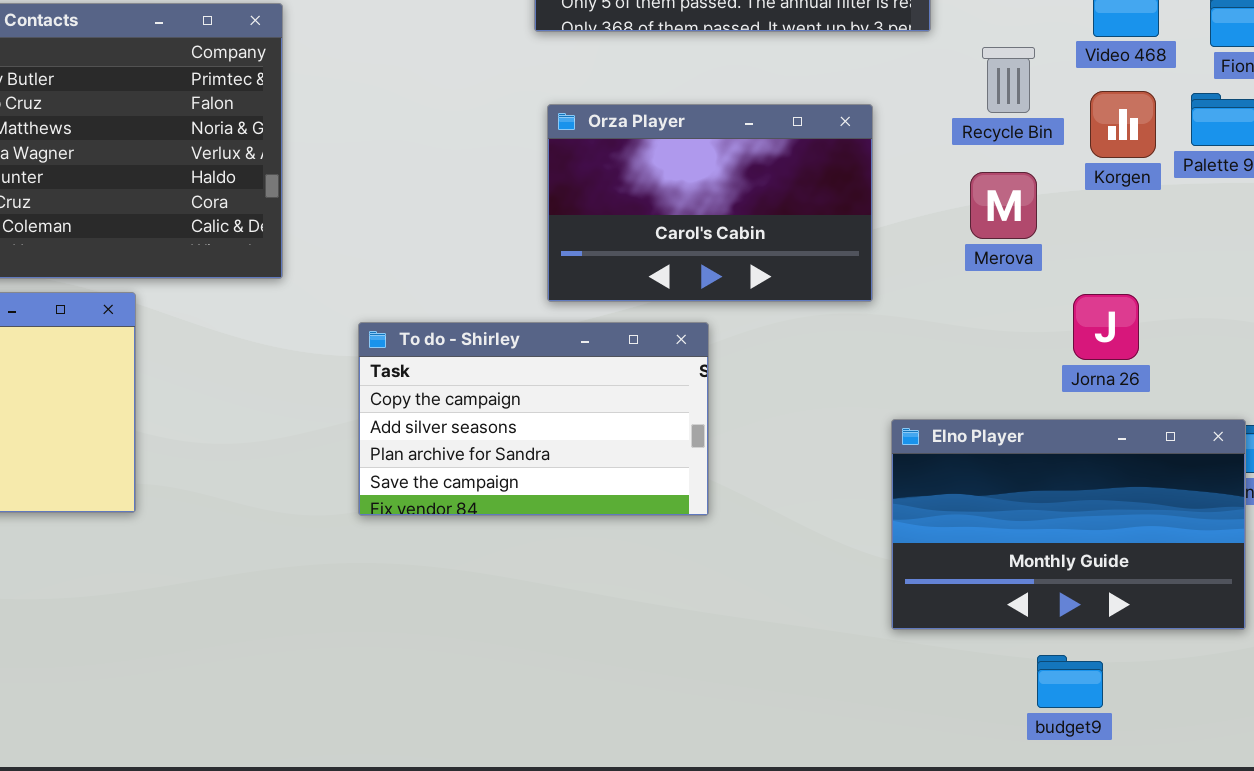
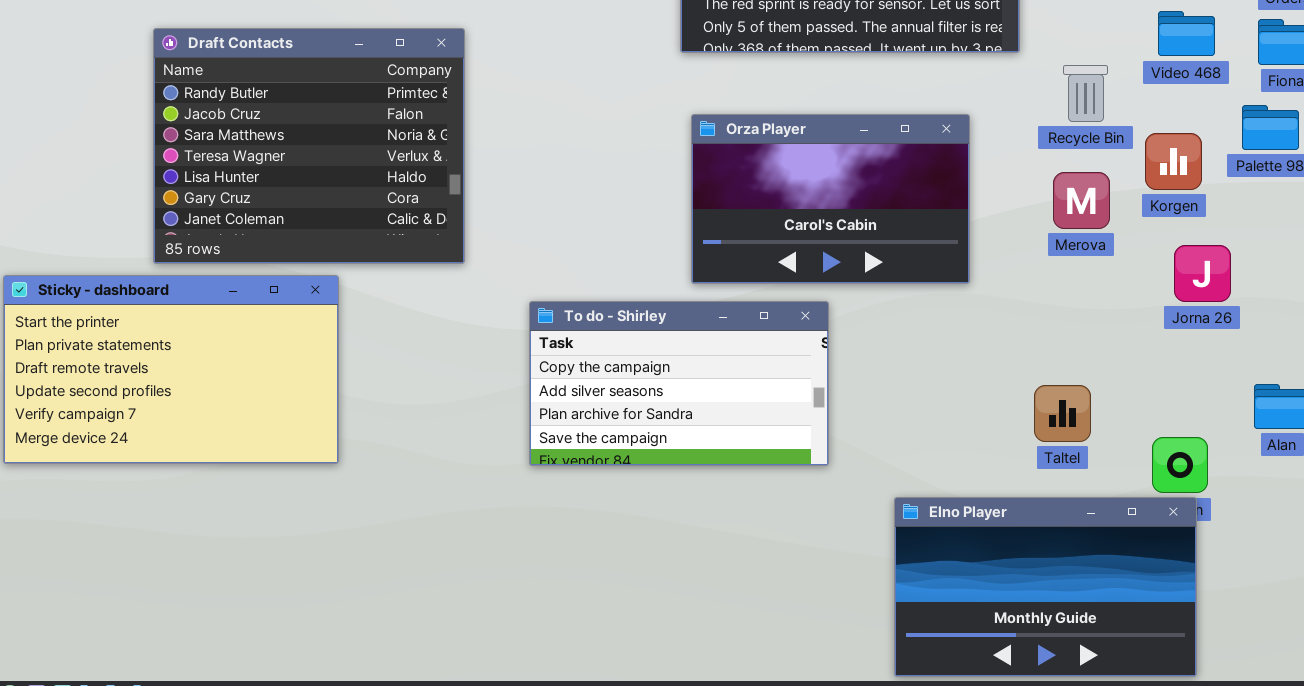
Korgen: [1090,91,1156,158] -> [1145,133,1202,190], moved
Jorna 26: [1073,294,1139,360] -> [1174,245,1231,302], moved
Elno Player: [891,419,1246,630] -> [894,497,1197,677], moved

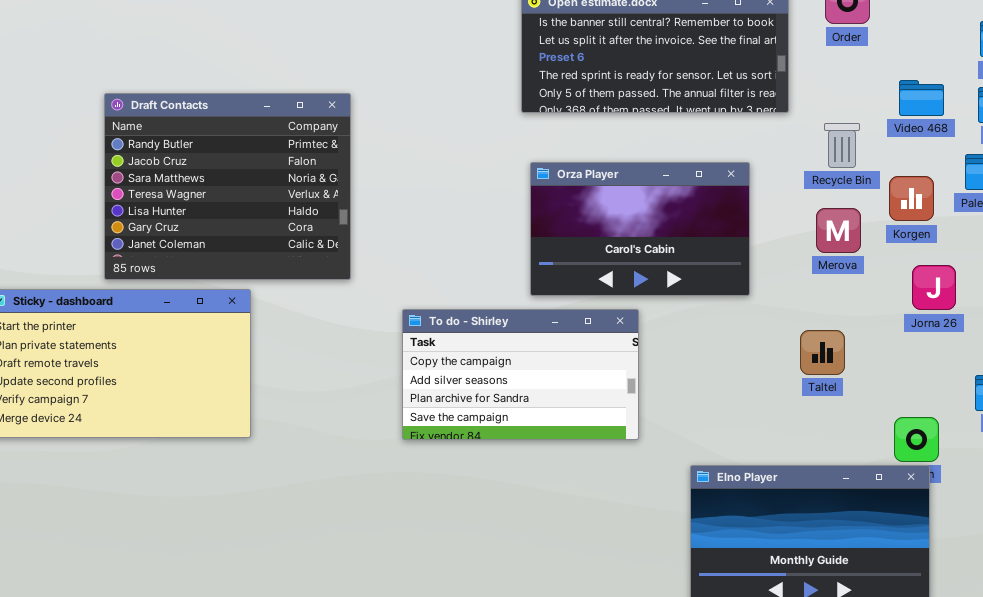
Taltel: [1034,385,1091,442] -> [800,330,845,375], moved

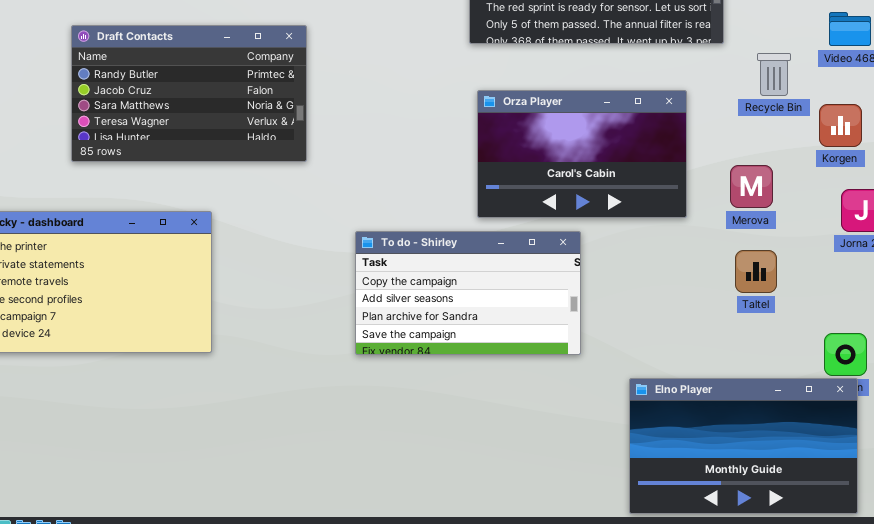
Draft Contacts: [104,93,351,280] -> [71,25,307,162], resized
Merova: [816,208,861,253] -> [730,165,773,208], moved

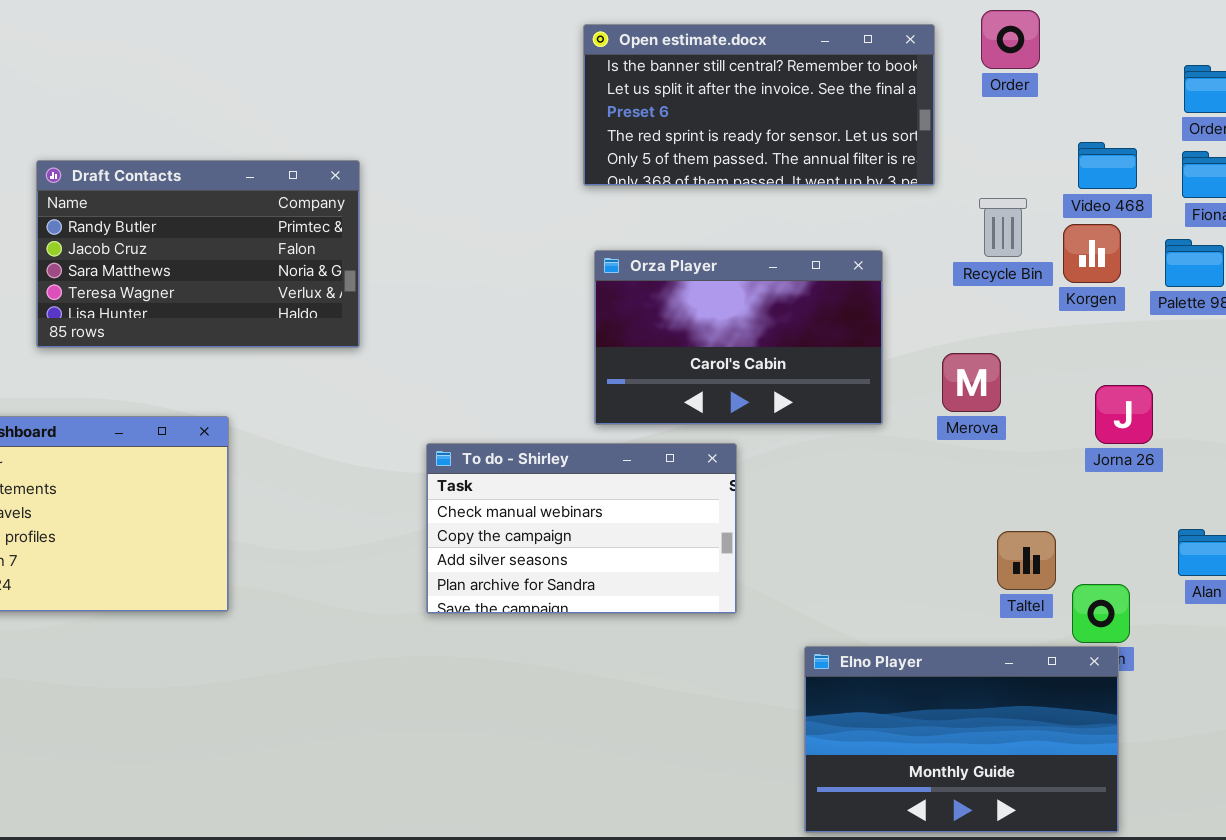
Korgen: [819,104,862,147] -> [1063,224,1121,283], moved
To do - Shirley: [355,231,581,355] -> [426,443,737,614], scrolled up 1 row
Taltel: [735,250,777,293] -> [997,531,1056,590], moved

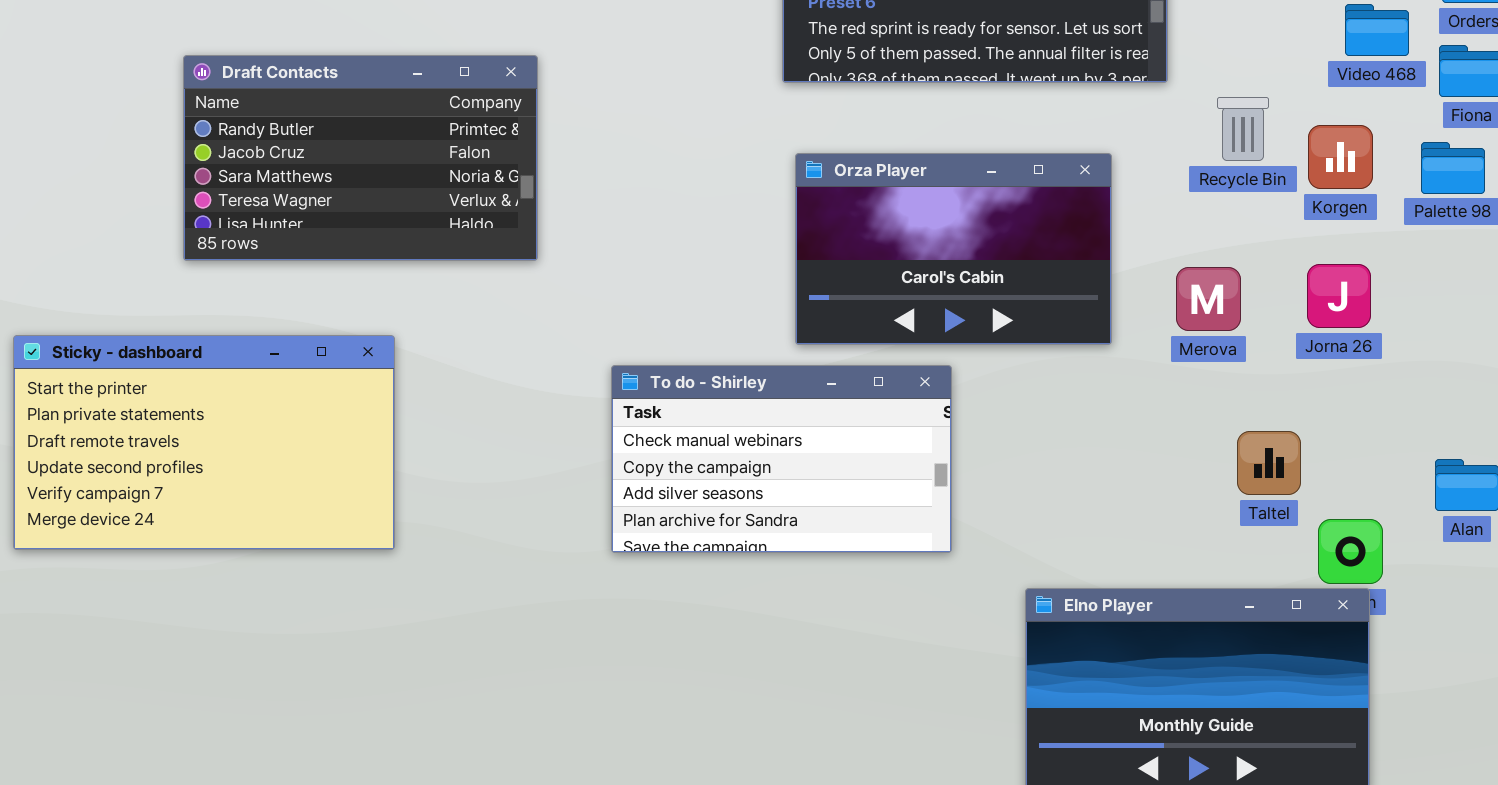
Video 468: [1078,142,1137,189] -> [1345,4,1409,56], moved
Jorna 26: [1095,385,1153,444] -> [1307,264,1371,328], moved
Taltel: [997,531,1056,590] -> [1237,431,1301,495], moved

